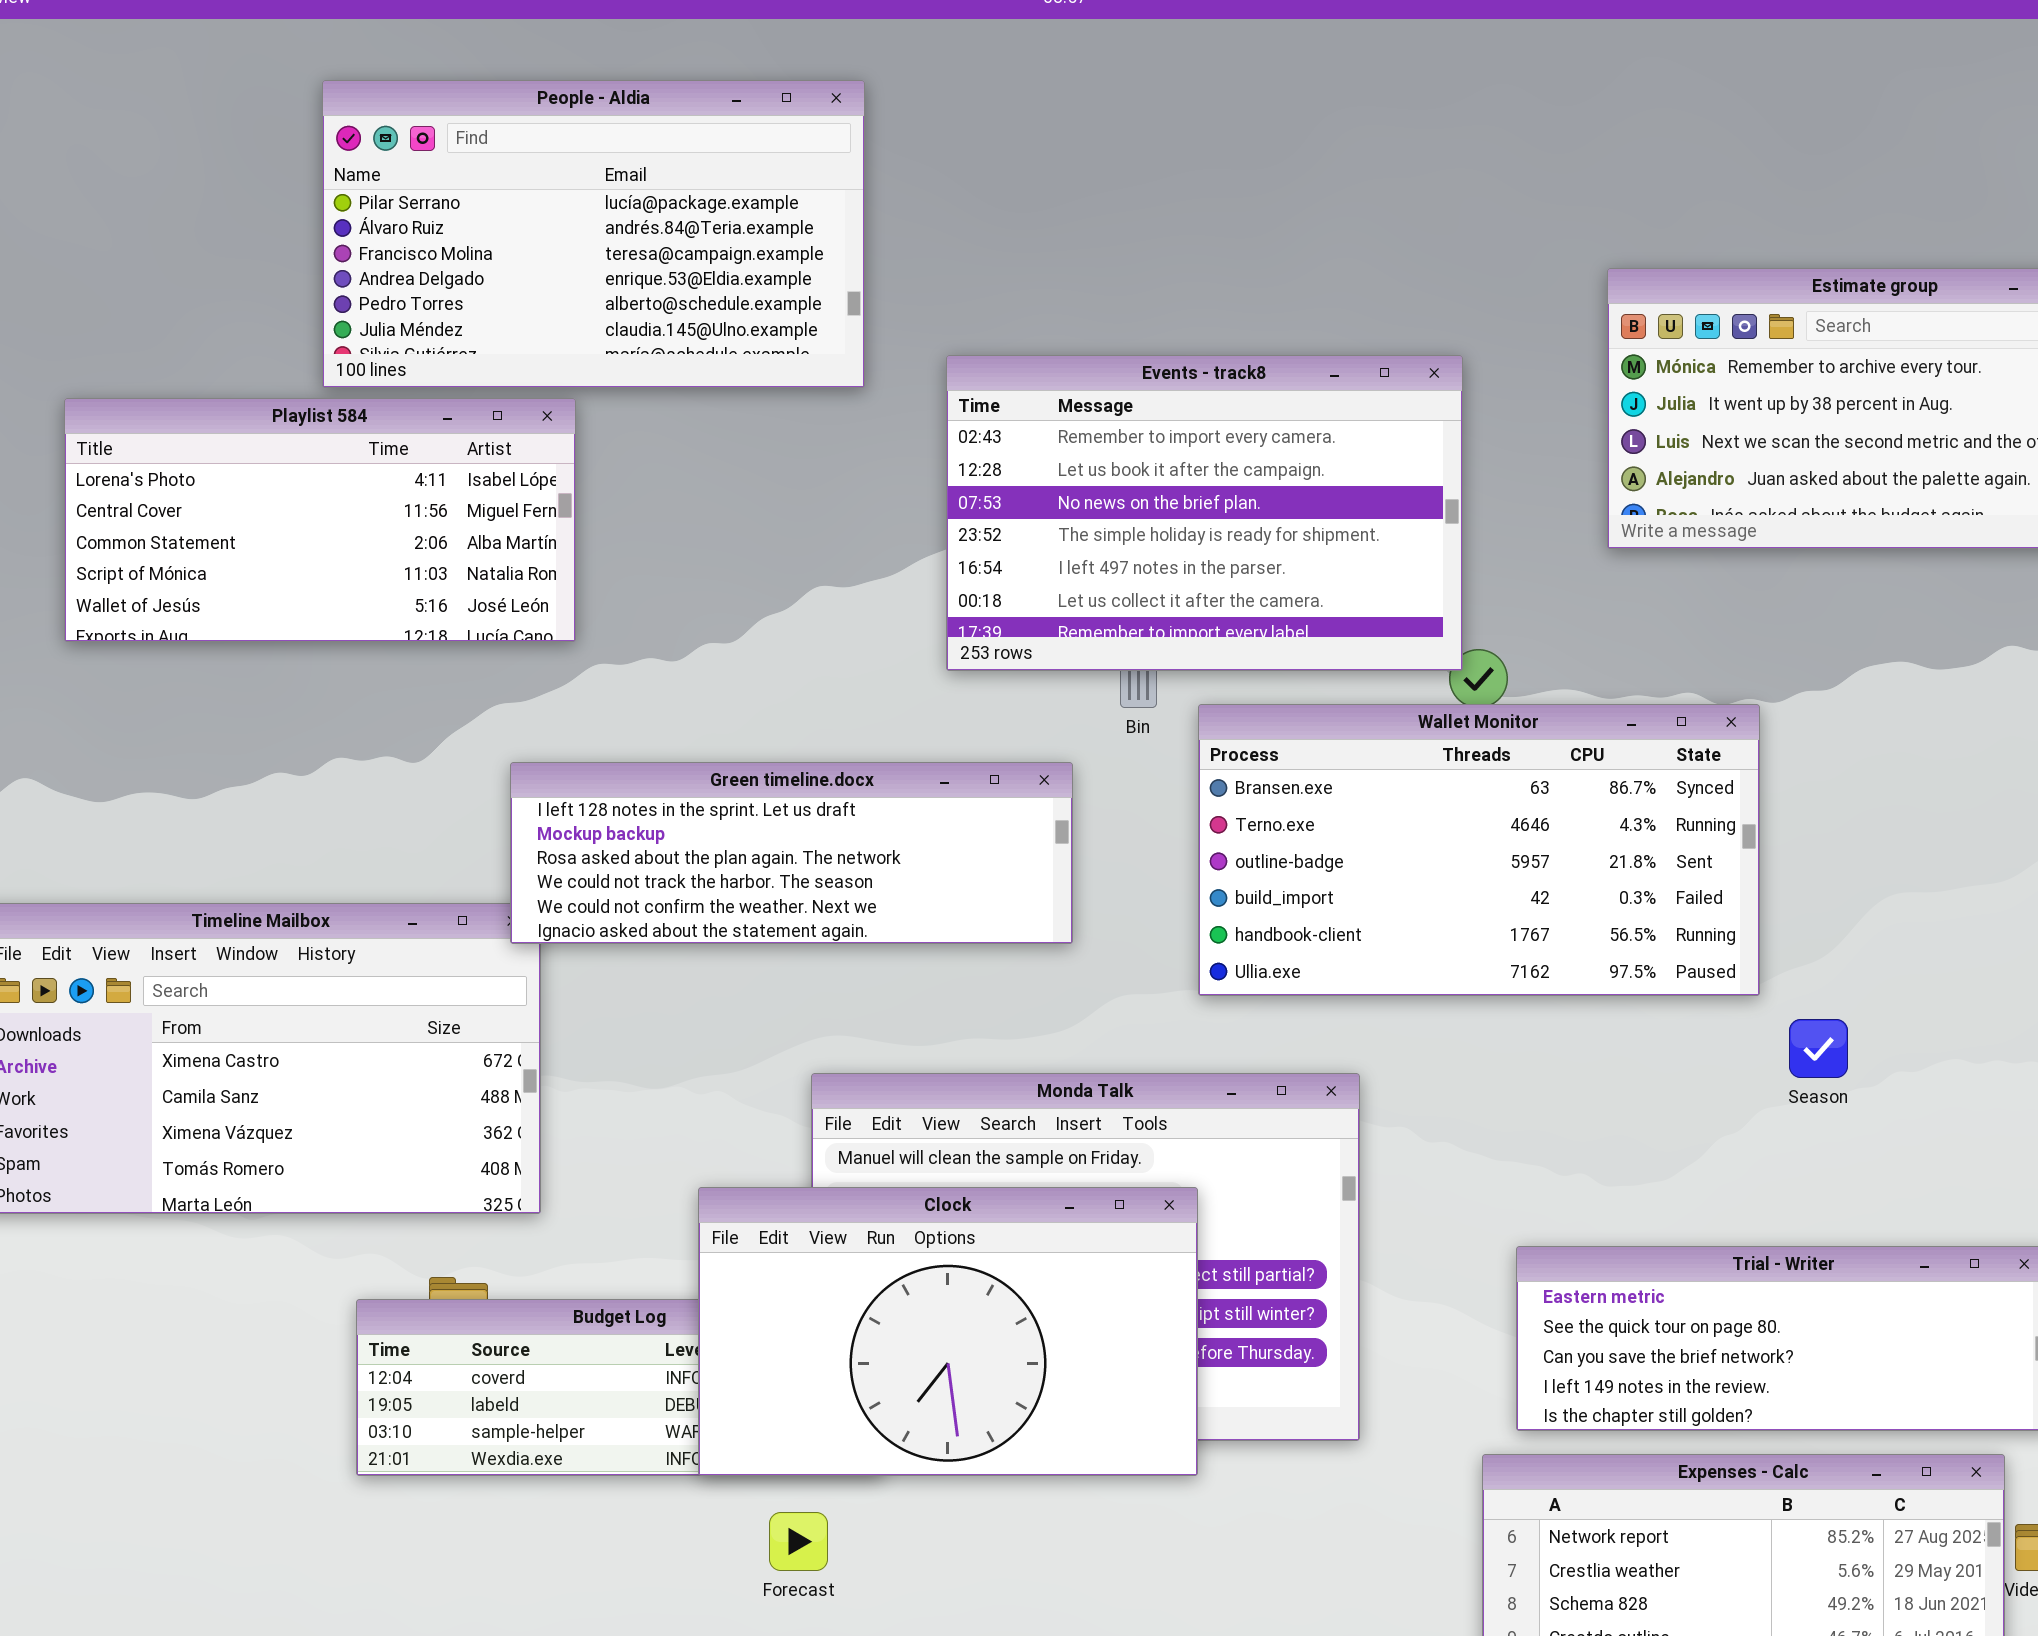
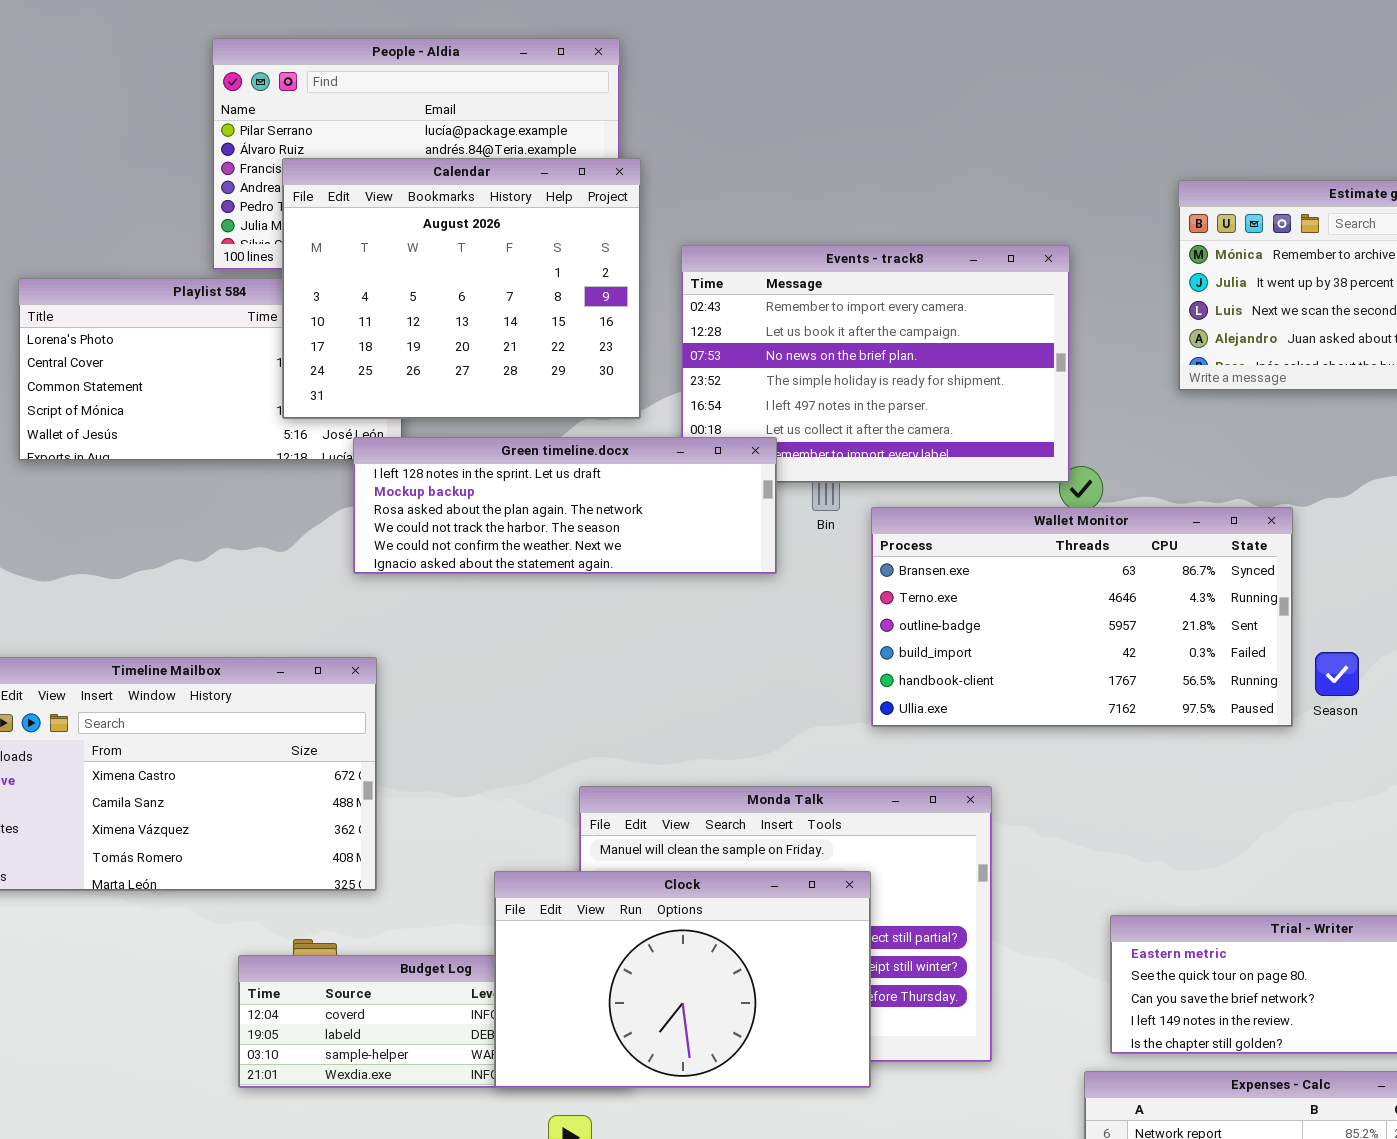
Calendar: none -> [282,158,641,419], opened
Green timeline.docx: [510,762,1073,944] -> [353,437,777,574], moved
Season: [1789,1019,1848,1078] -> [1315,652,1359,696], moved

